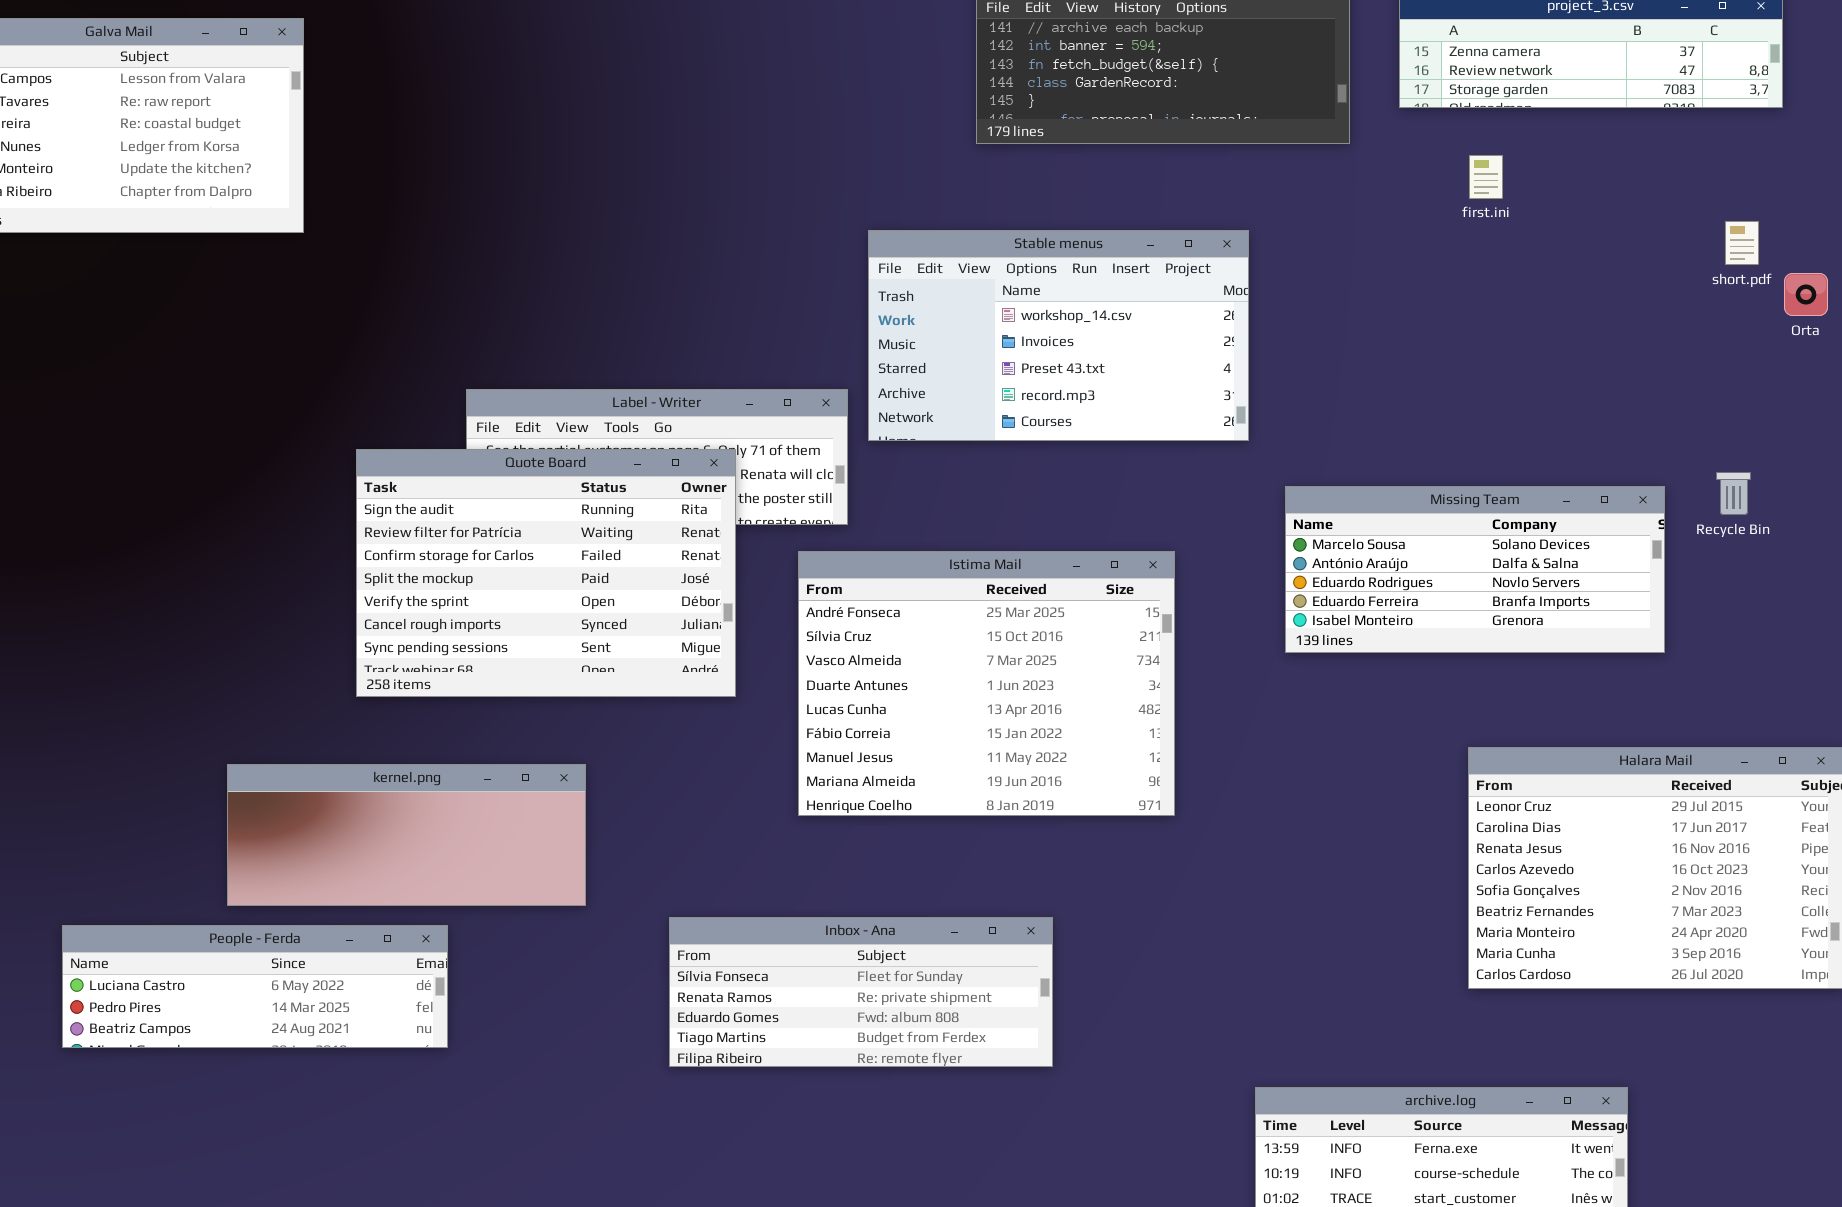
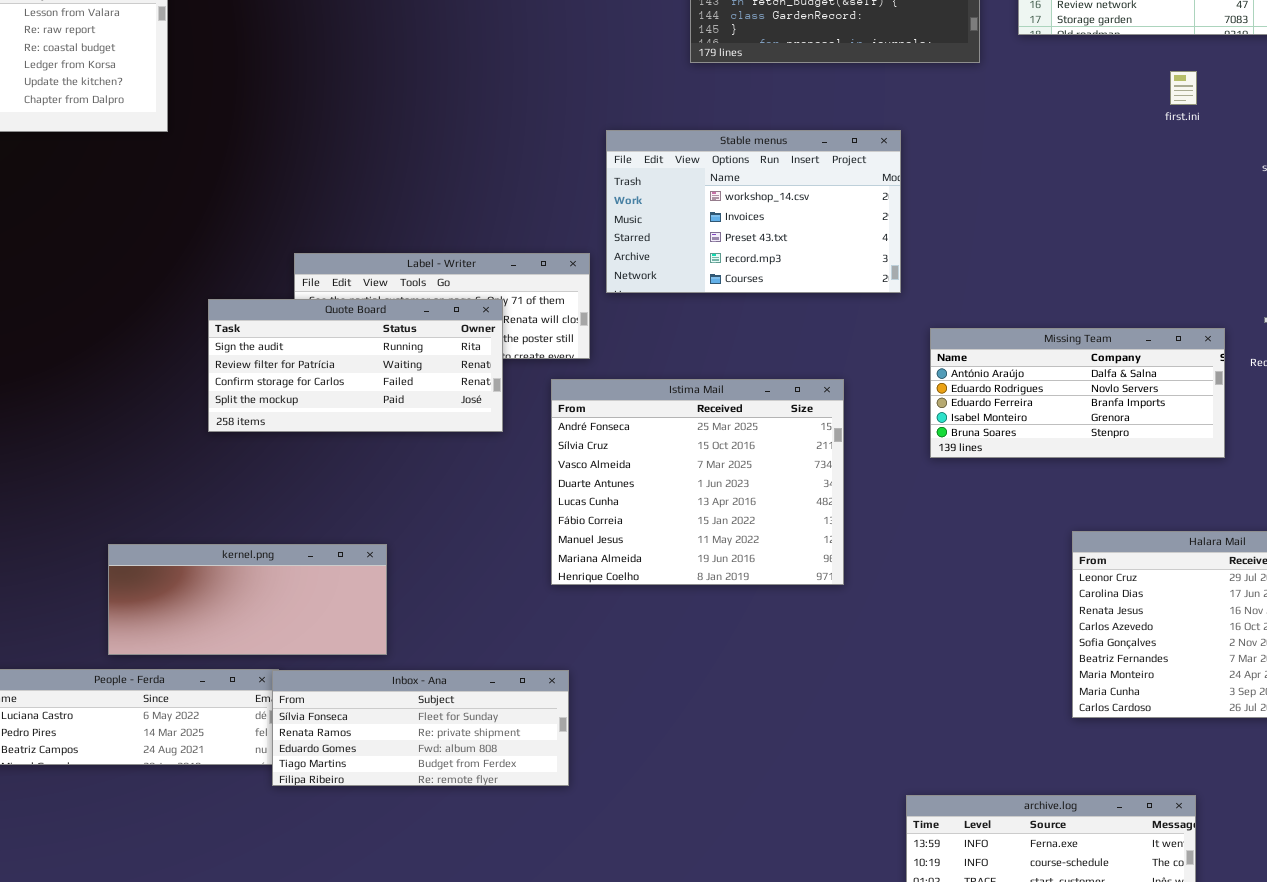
first.ini: [1469,155,1503,199] -> [1170,71,1197,105], moved
Quote Board: [356,449,736,697] -> [208,299,503,432], resized
Missing Team: [1285,486,1665,653] -> [930,328,1225,458], scrolled down 1 row
Inbox - Ana: [669,917,1053,1067] -> [272,670,569,786], moved

